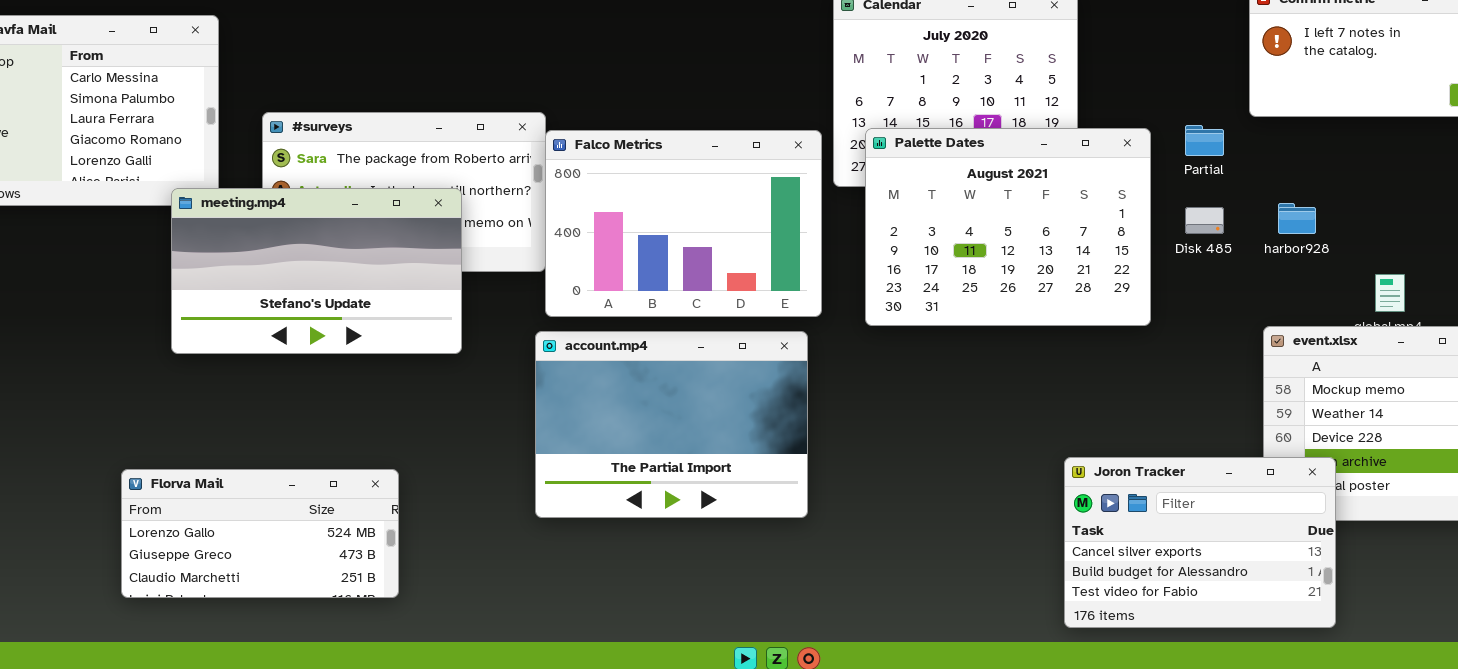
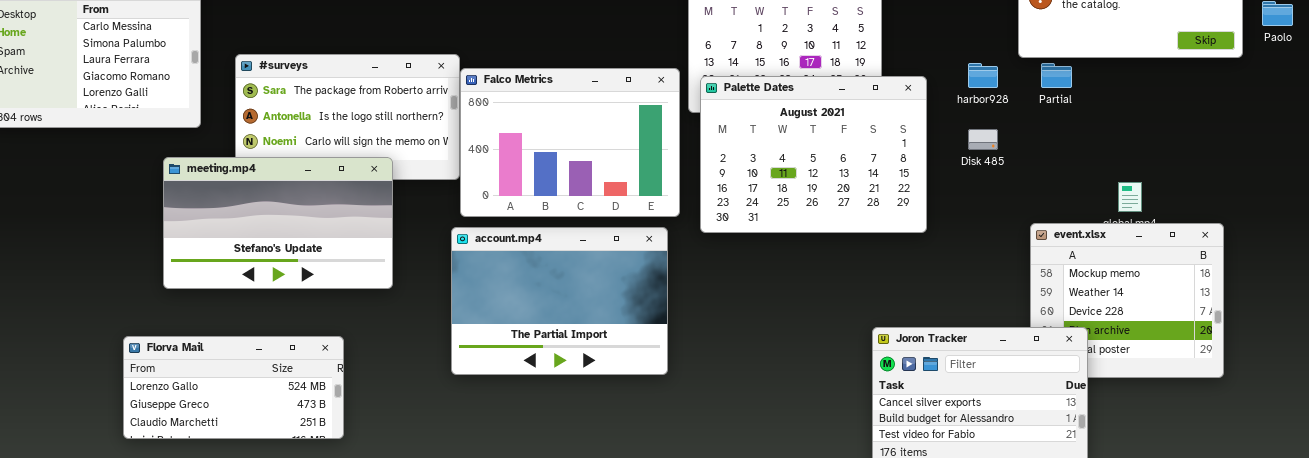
Partial: [1185,125,1224,156] -> [1041,63,1072,88], moved
Palette Dates: [865,128,1151,326] -> [700,76,927,233], moved
meeting.mp4: [171,188,462,354] -> [163,157,393,289], moved
harbor928: [1278,203,1316,234] -> [968,63,998,88], moved

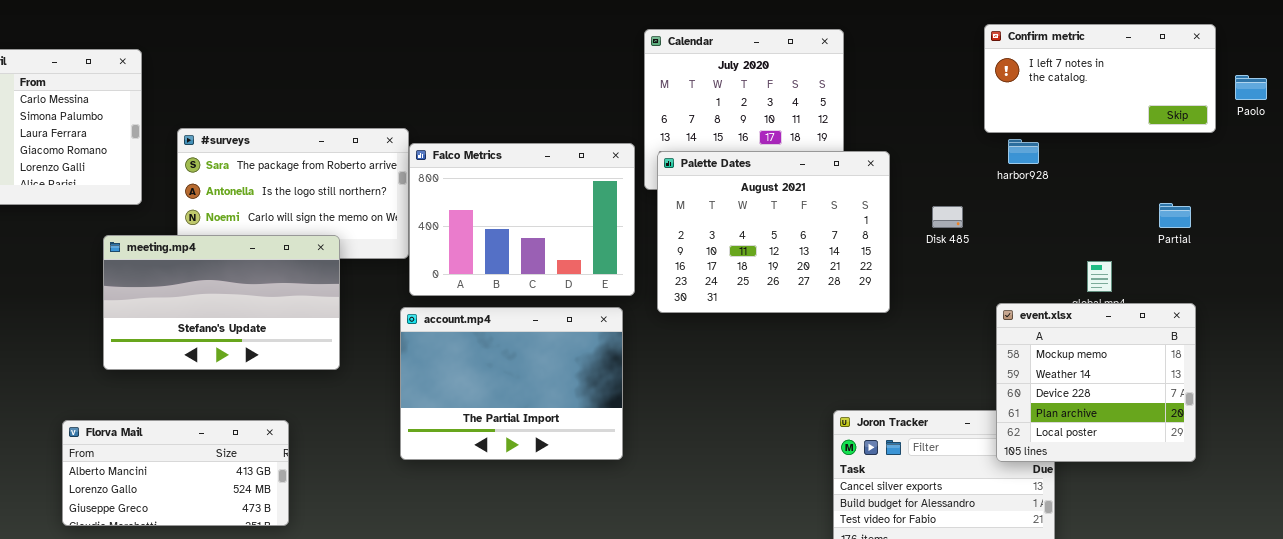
harbor928: [968,63,998,88] -> [1008,139,1039,164], moved
Partial: [1041,63,1072,88] -> [1159,203,1191,228], moved
event.xlsx: [1030,223,1224,378] -> [996,303,1196,462], raised
Florva Mail: [123,336,344,439] -> [62,420,289,526], scrolled up 1 row

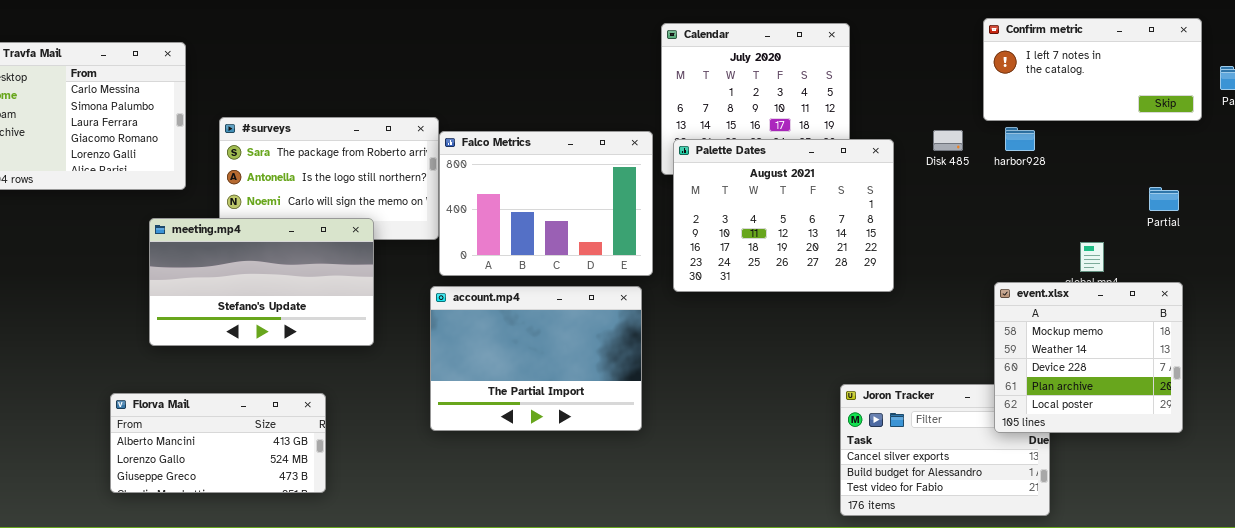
Disk 485: [932,206,963,228] -> [933,130,963,151], moved

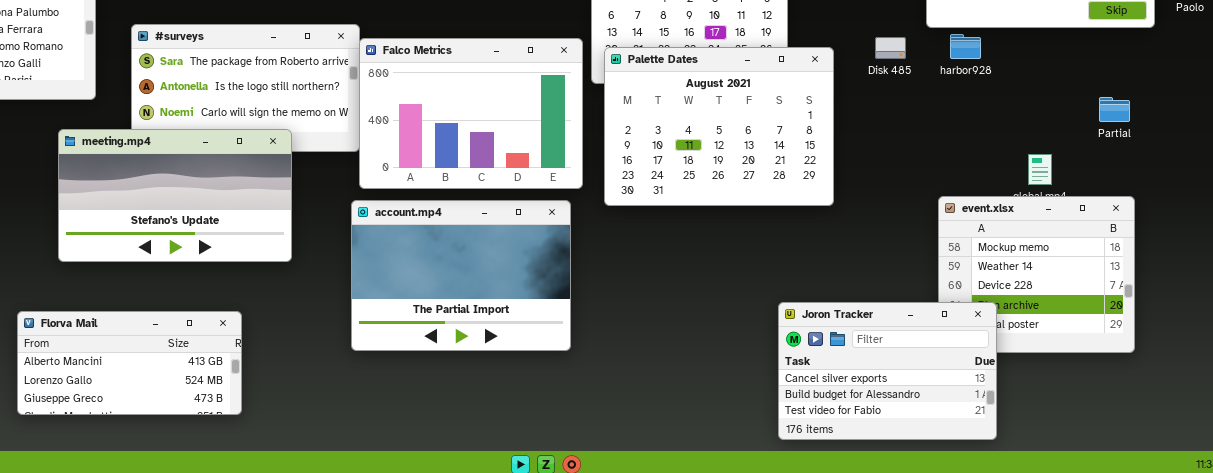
Joron Tracker: [840,384,1050,516] -> [778,302,997,440], raised

